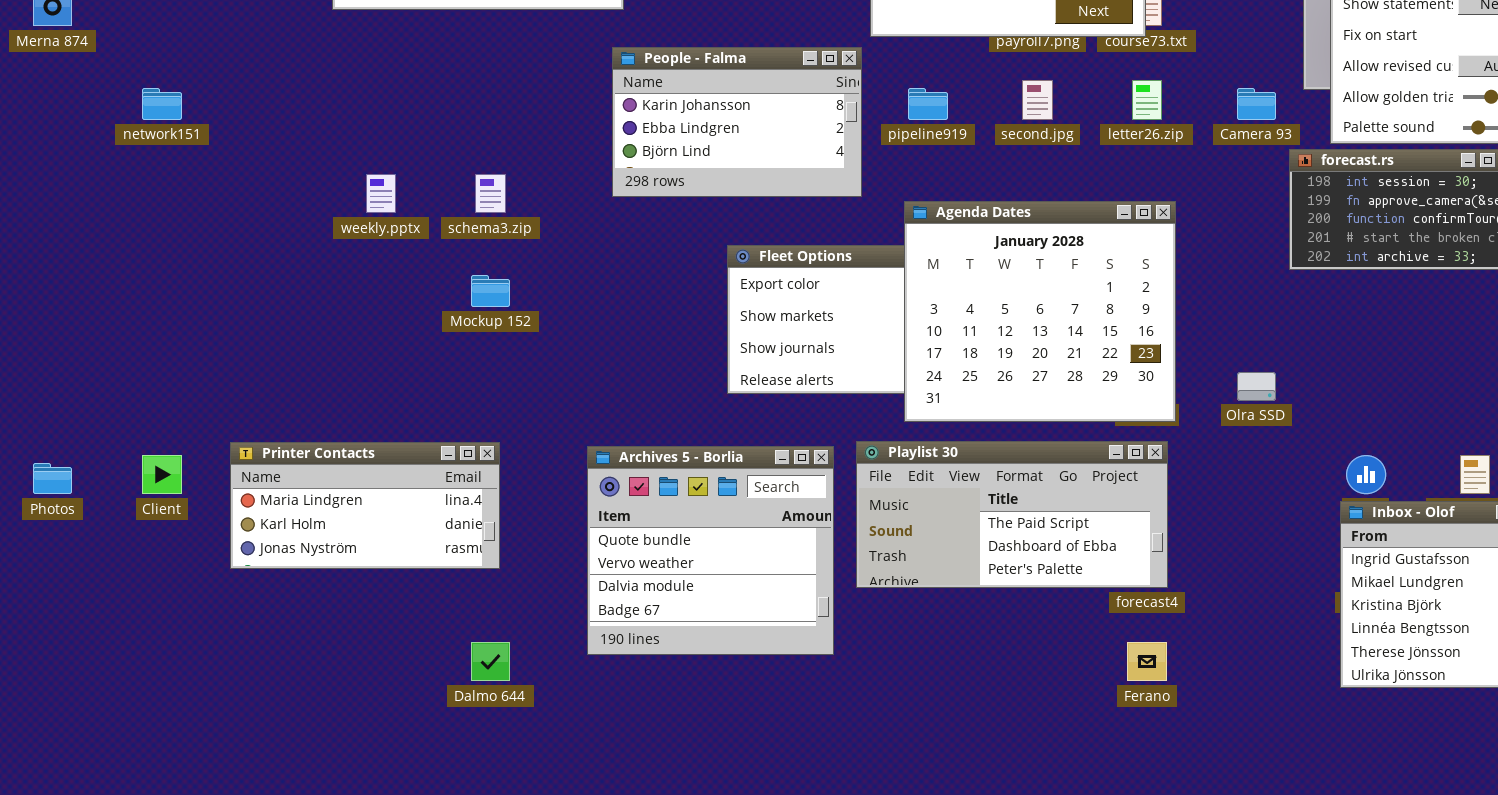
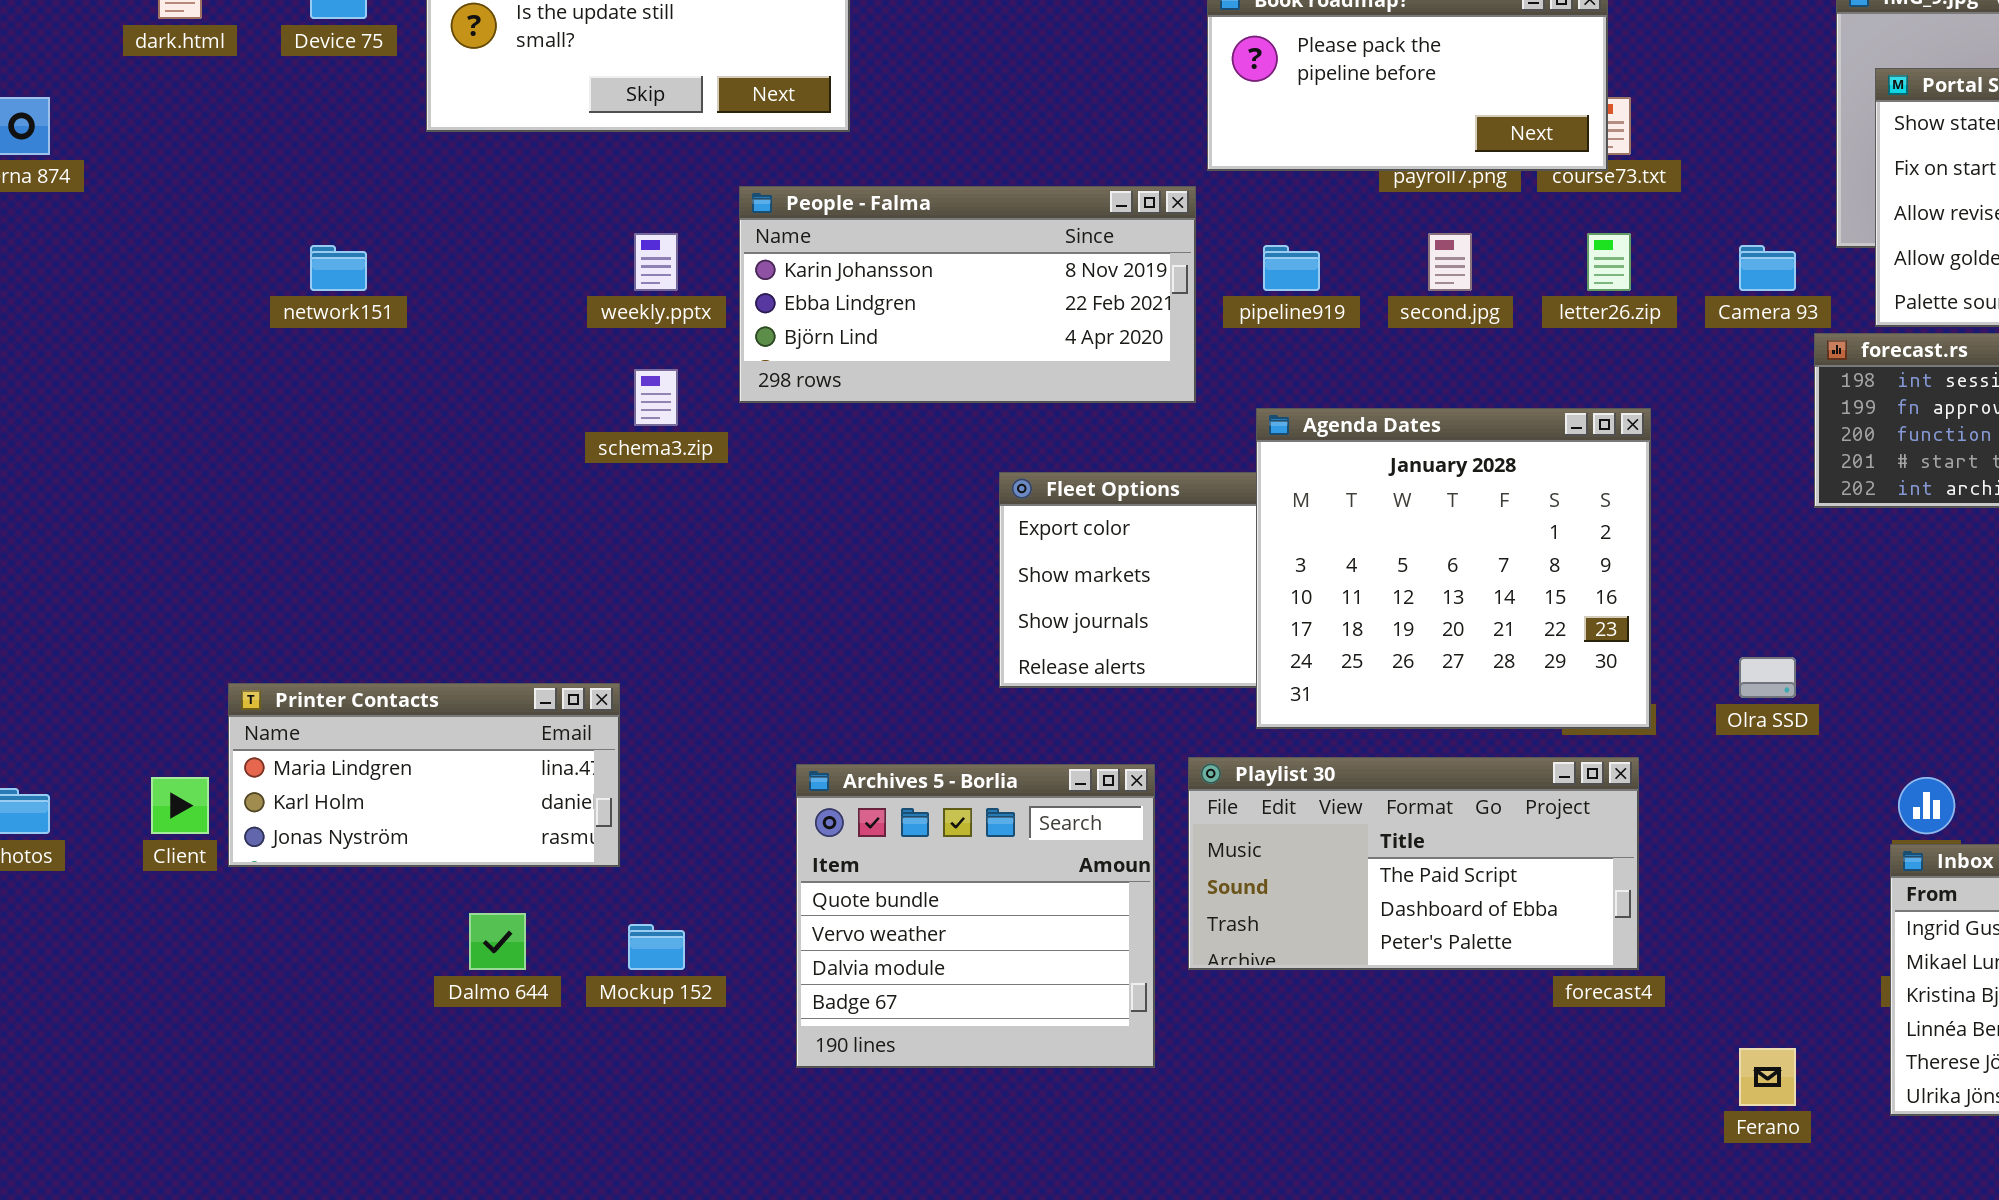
People - Falma: [612,47,862,197] -> [739,186,1196,403], resized
network151: [142,88,182,120] -> [310,245,367,291], moved
weekly.pptx: [366,174,396,213] -> [634,233,678,291], moved
Mockup 152: [471,275,510,307] -> [628,924,685,970], moved
Printer Contacts: [230,442,500,569] -> [228,683,620,867], moved
Dalmo 644: [471,642,510,681] -> [469,913,526,970], moved
Ferano: [1127,642,1167,681] -> [1739,1048,1796,1106], moved

